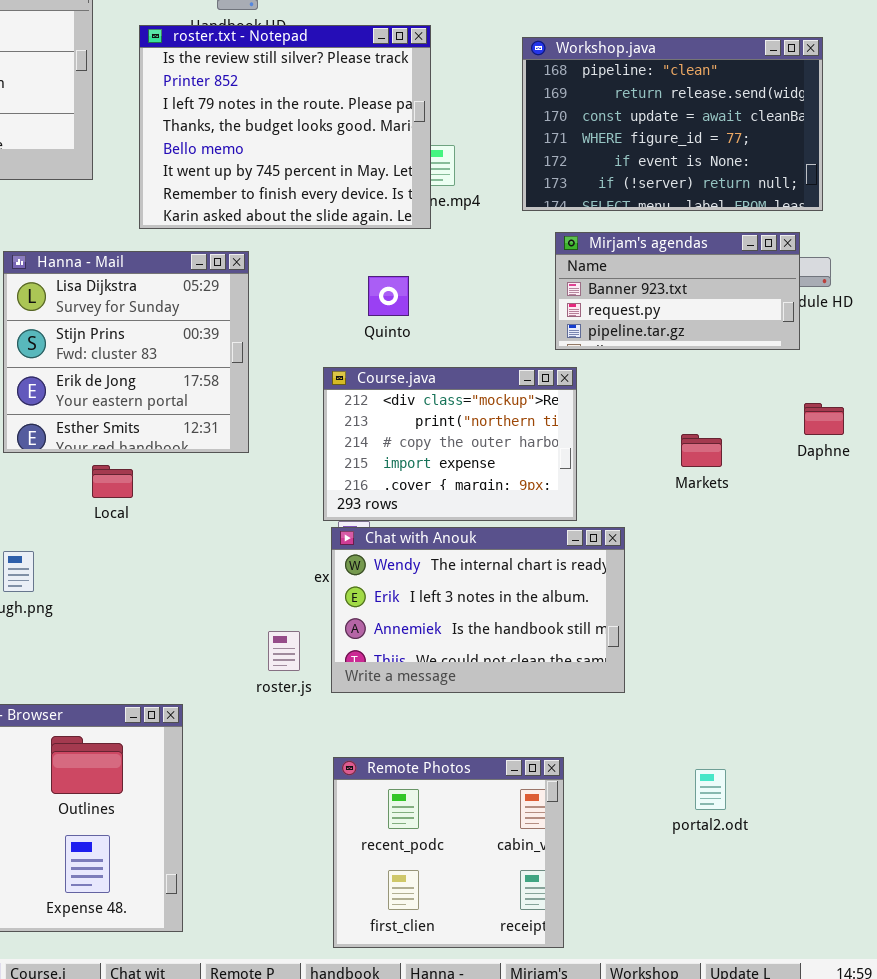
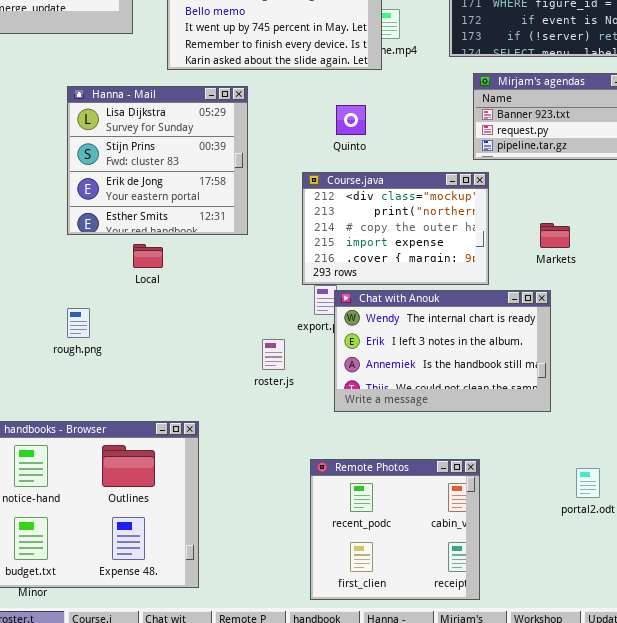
Markets: [681,434,722,467] -> [540,223,570,248], moved
Chat with Anouk: [331,527,625,693] -> [334,290,551,412], moved
roster.js: [268,631,300,671] -> [262,339,285,370], moved

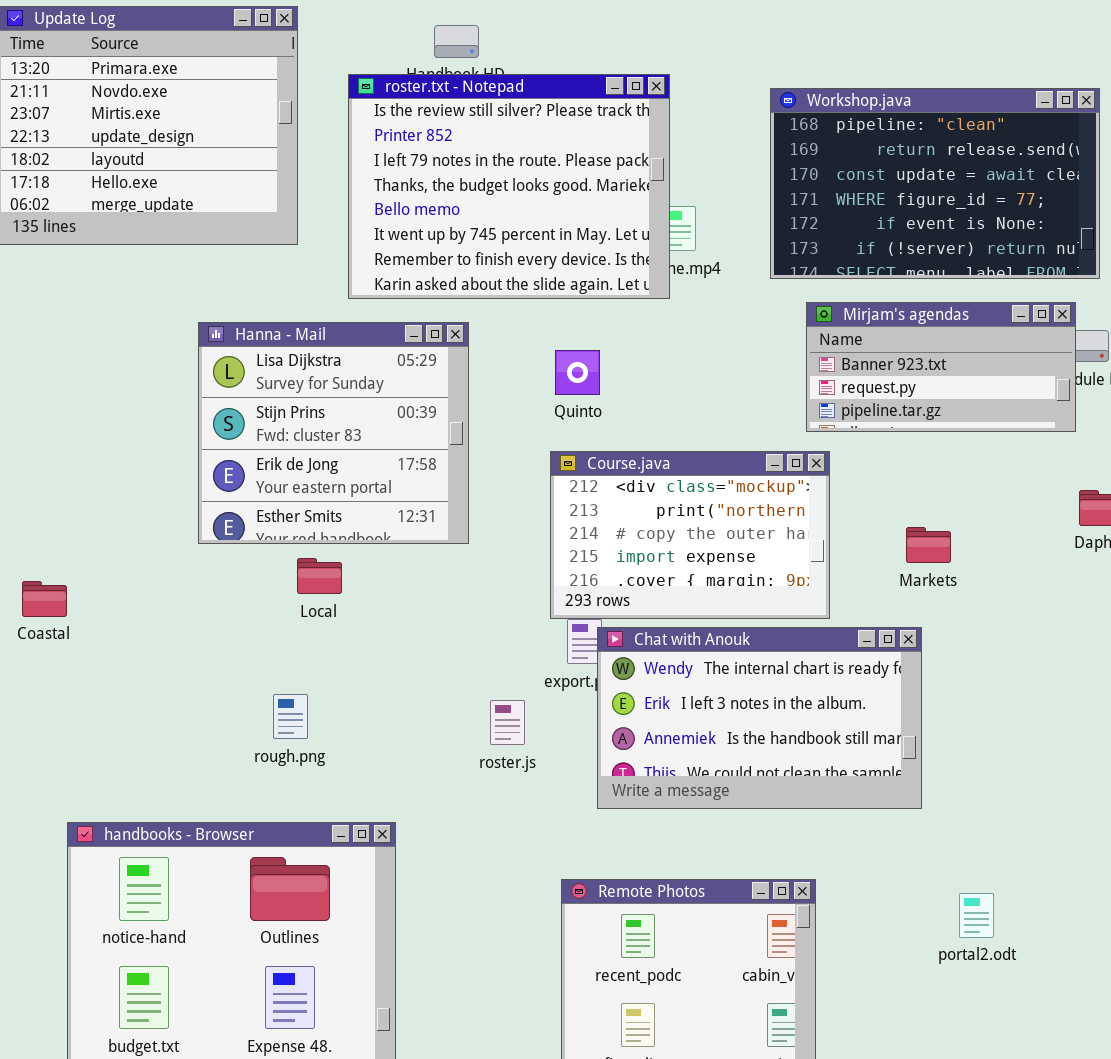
Quinto: [336,105,366,135] -> [555,350,600,395], moved
rough.png: [67,308,90,338] -> [273,694,308,739], moved

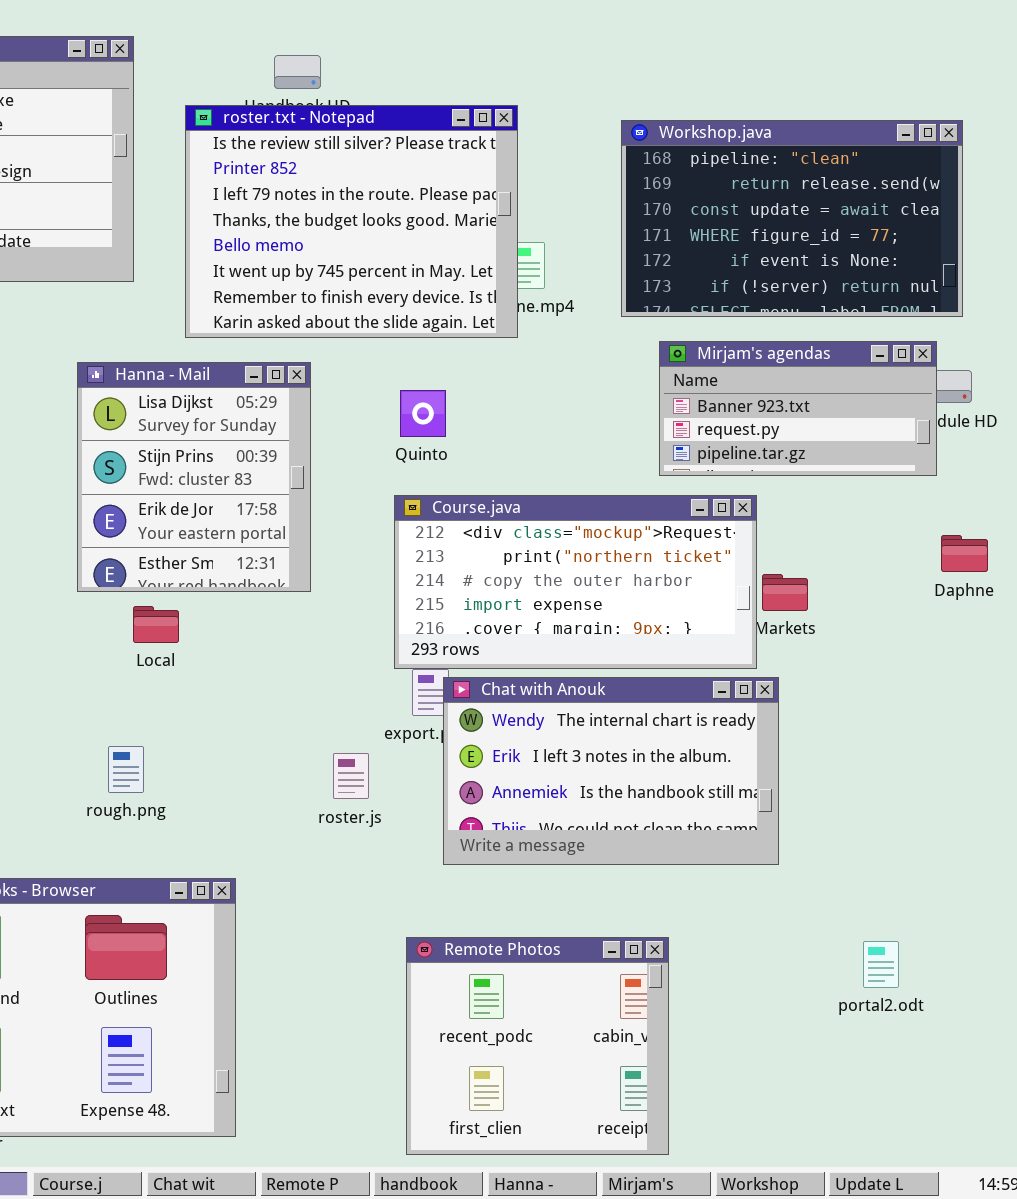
Hanna - Mail: [198,322,469,544] -> [77,362,311,592], resized
Course.java: [550,451,830,619] -> [394,495,757,669], resized
portal2.odt: [959,893,994,938] -> [863,941,899,988], moved

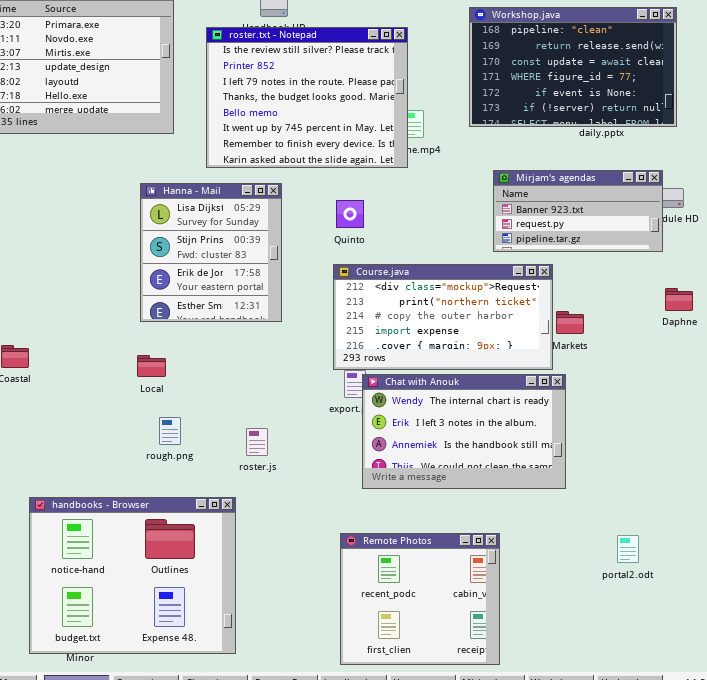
Workshop.java: [621,120,963,317] -> [469,7,677,127], moved
Local: [133,606,179,643] -> [137,355,166,377], moved
roster.js: [333,753,369,799] -> [246,428,268,456], moved

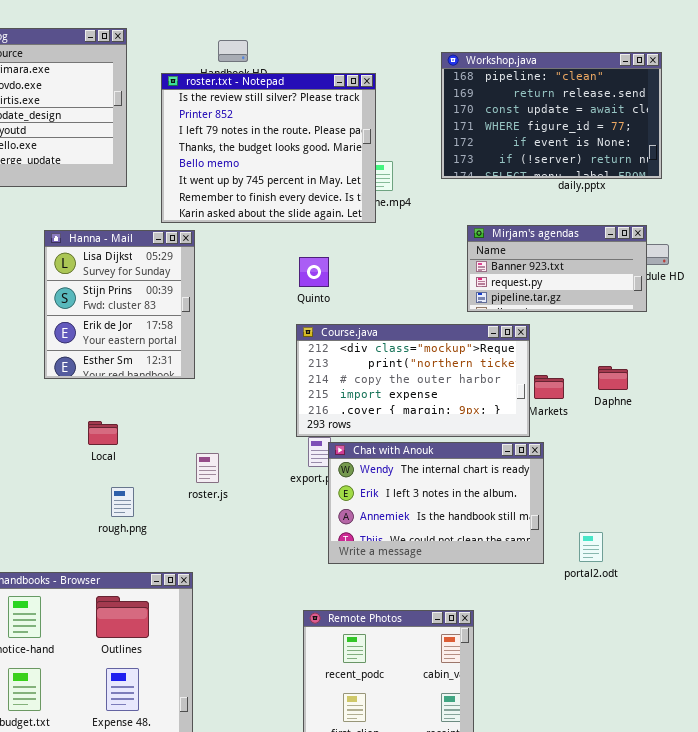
Hanna - Mail: [140,183,282,322] -> [44,230,195,379], moved
Daphne: [665,288,693,311] -> [598,366,628,390], moved
roster.js: [246,428,268,456] -> [196,453,219,483], moved
portal2.odt: [617,535,639,563] -> [579,532,603,562], moved

